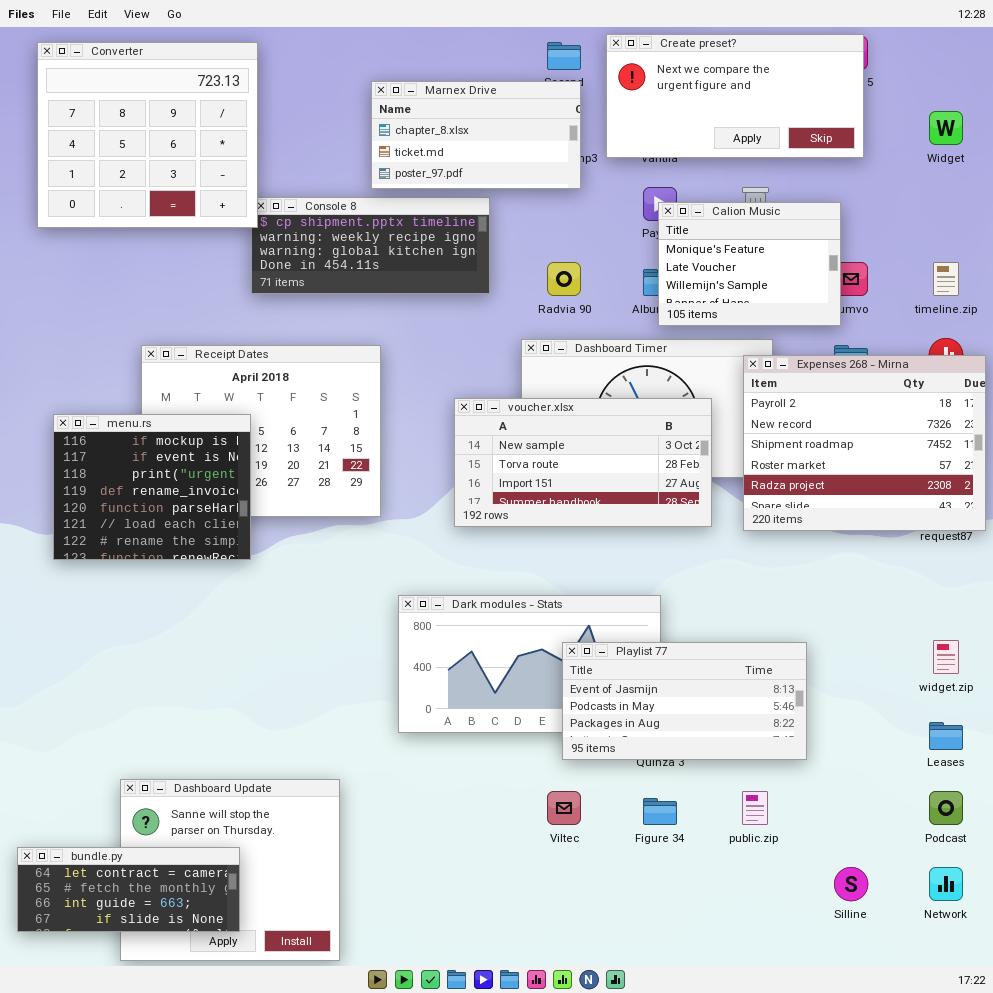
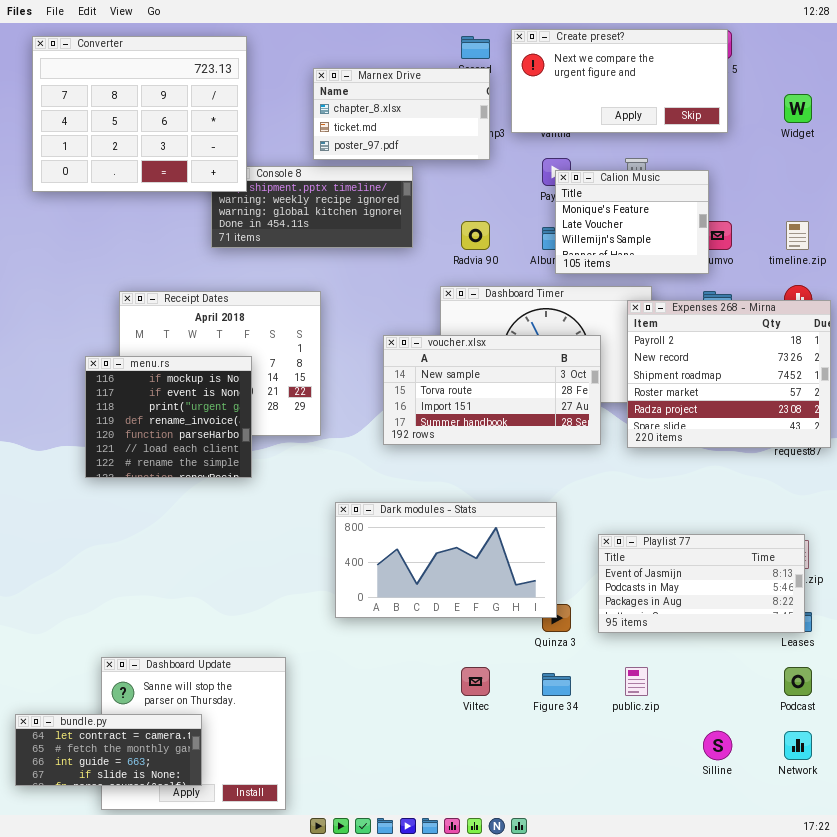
Converter: [37,42,258,228] -> [32,36,247,192], resized
menu.rs: [53,414,251,560] -> [85,356,252,478], moved
Playlist 77: [562,642,807,760] -> [598,534,805,633], moved

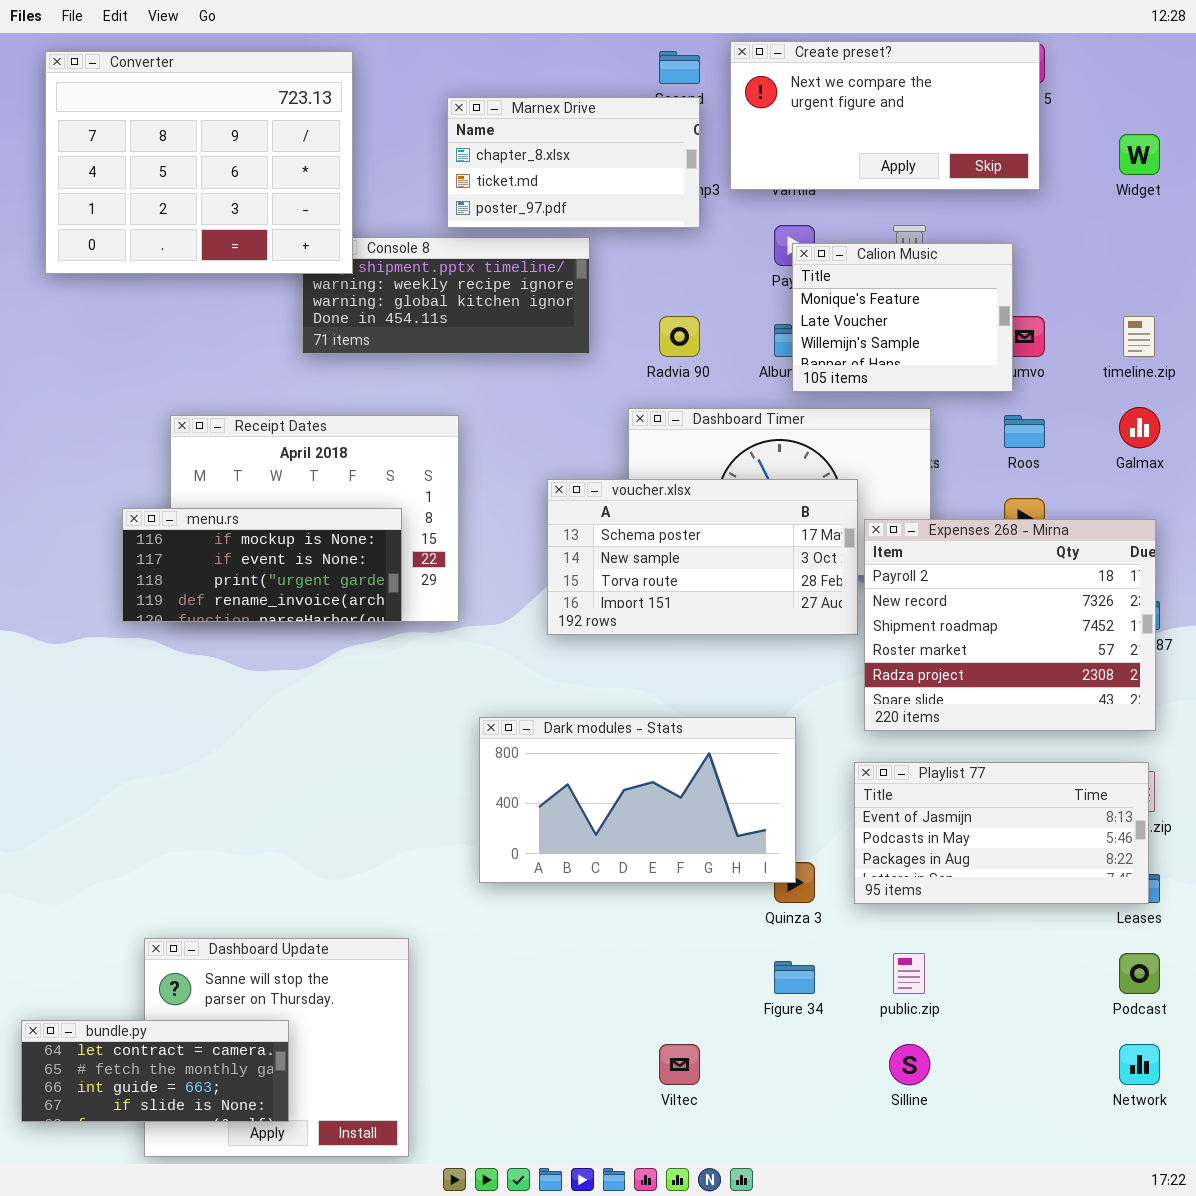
Expenses 268 - Mirna: [627,300,831,448] -> [864,519,1156,731], moved
voucher.xlsx: [383,335,601,445] -> [547,479,858,635], scrolled up 1 row
menu.rs: [85,356,252,478] -> [122,508,402,622], resized
Viltec: [461,667,490,696] -> [659,1044,700,1085], moved
Silline: [703,731,732,760] -> [889,1044,930,1085], moved

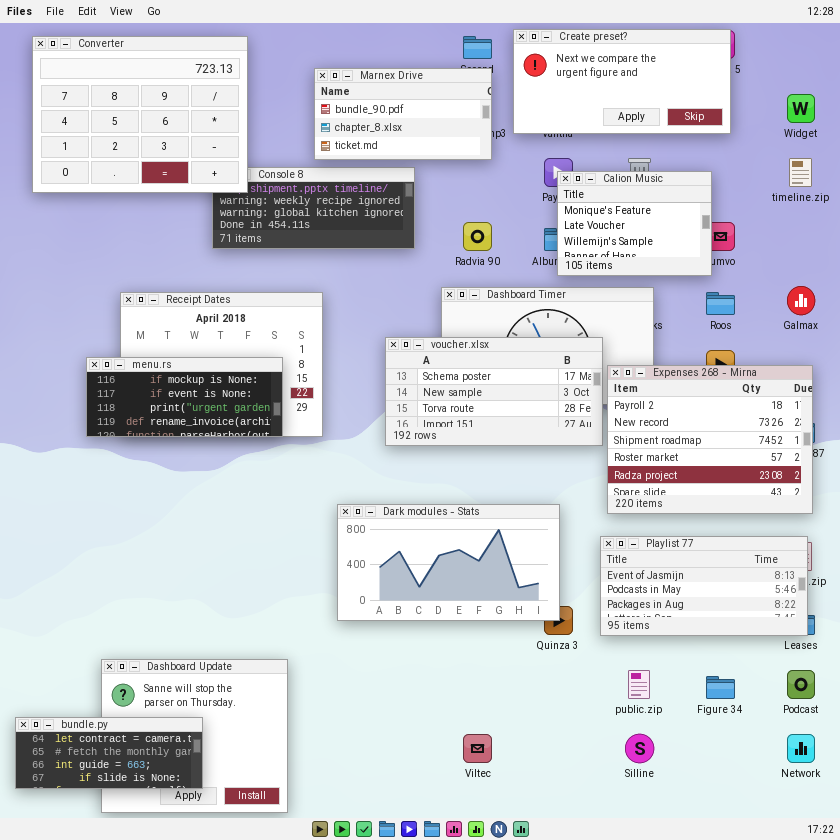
Marnex Drive: [447,97,700,228] -> [314,68,492,160], scrolled up 1 row
timeline.zip: [1123,316,1155,357] -> [789,158,812,187], moved
Figure 34: [774,961,815,994] -> [706,676,735,699], moved

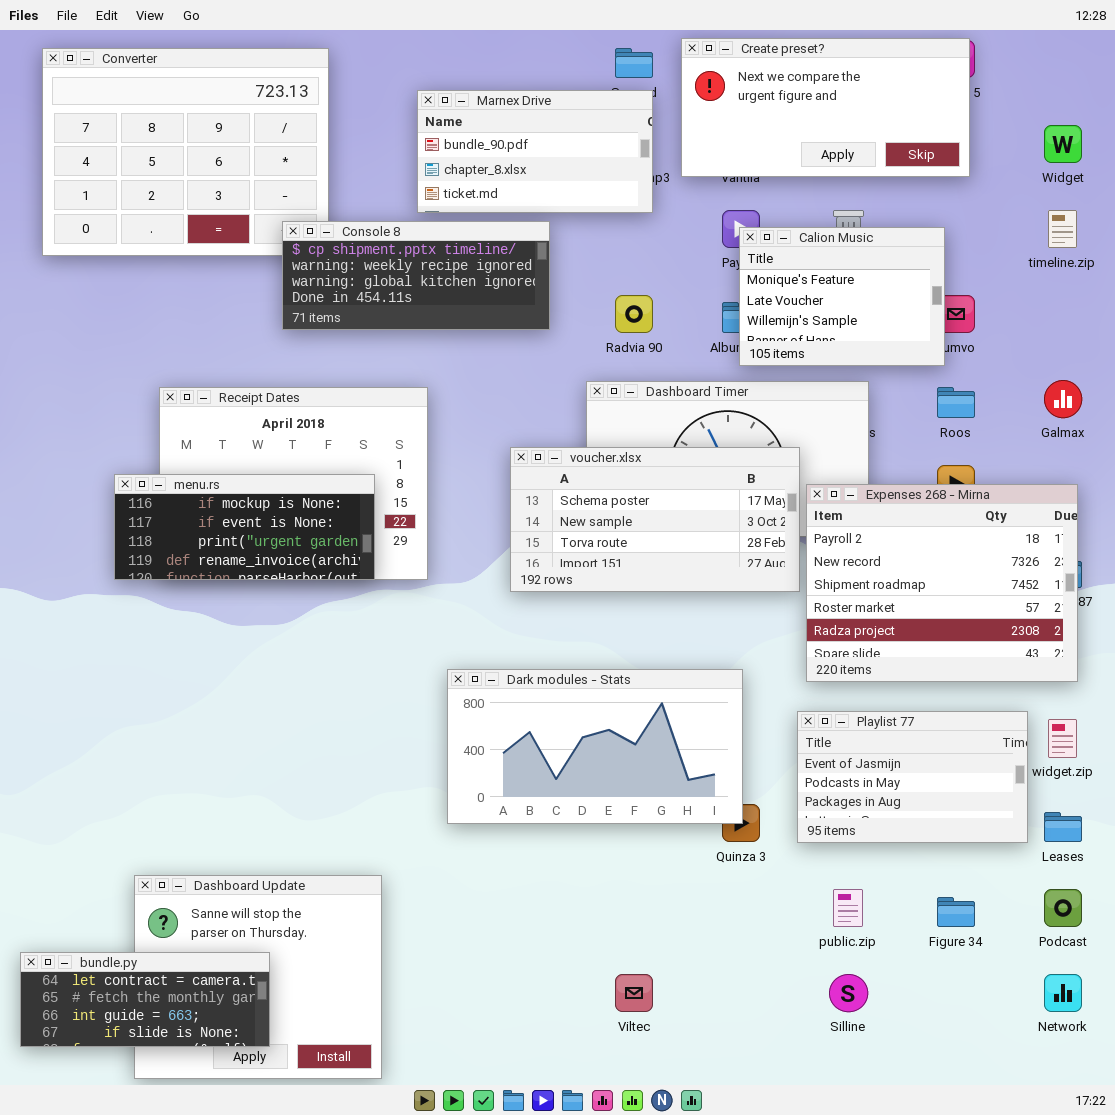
Console 8: [212,167,415,249] -> [282,221,550,330], raised
Playlist 77: [600,536,808,636] -> [797,711,1028,843], resized

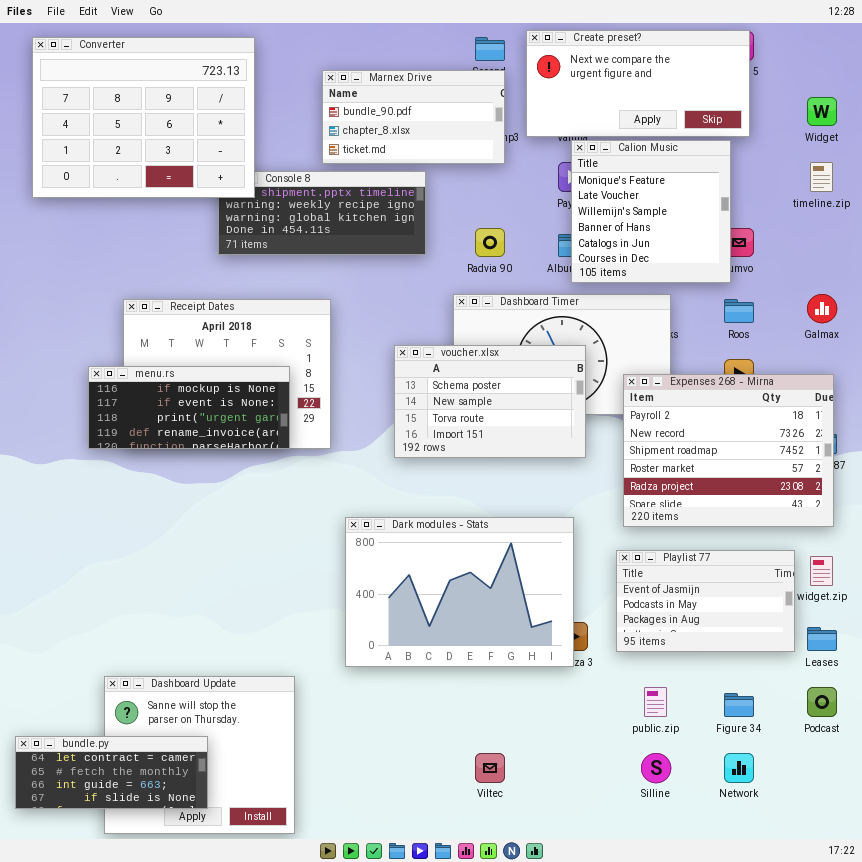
Converter: [42,48,329,256] -> [32,37,255,198], raised
Calion Music: [739,227,945,366] -> [571,140,731,283], resized
voucher.xlsx: [510,447,800,592] -> [394,345,586,458], resized
Dark modules - Stats: [447,669,743,824] -> [345,517,574,667], resized
Network: [1044,974,1082,1012] -> [724,753,754,783], moved

